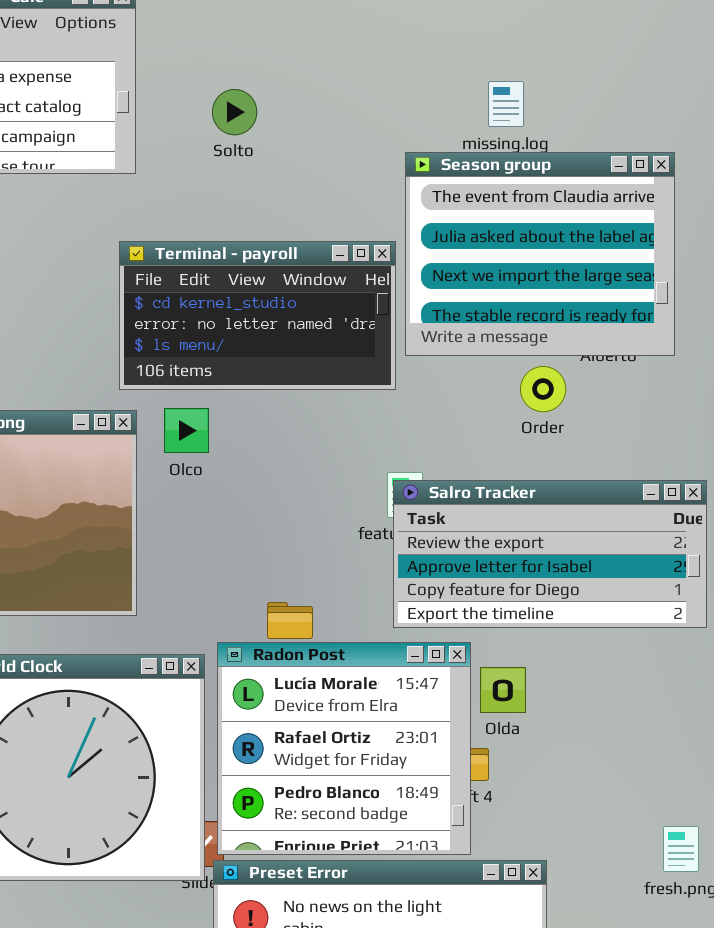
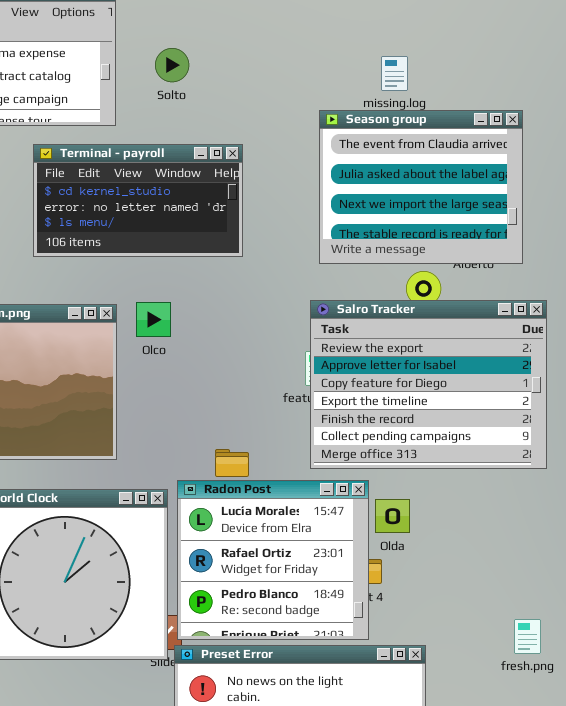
Solto: [212,89,257,135] -> [155,48,189,82], moved
Terminal - payroll: [119,241,396,390] -> [33,144,243,257], moved
Salro Tracker: [393,480,707,628] -> [310,300,547,469], resized

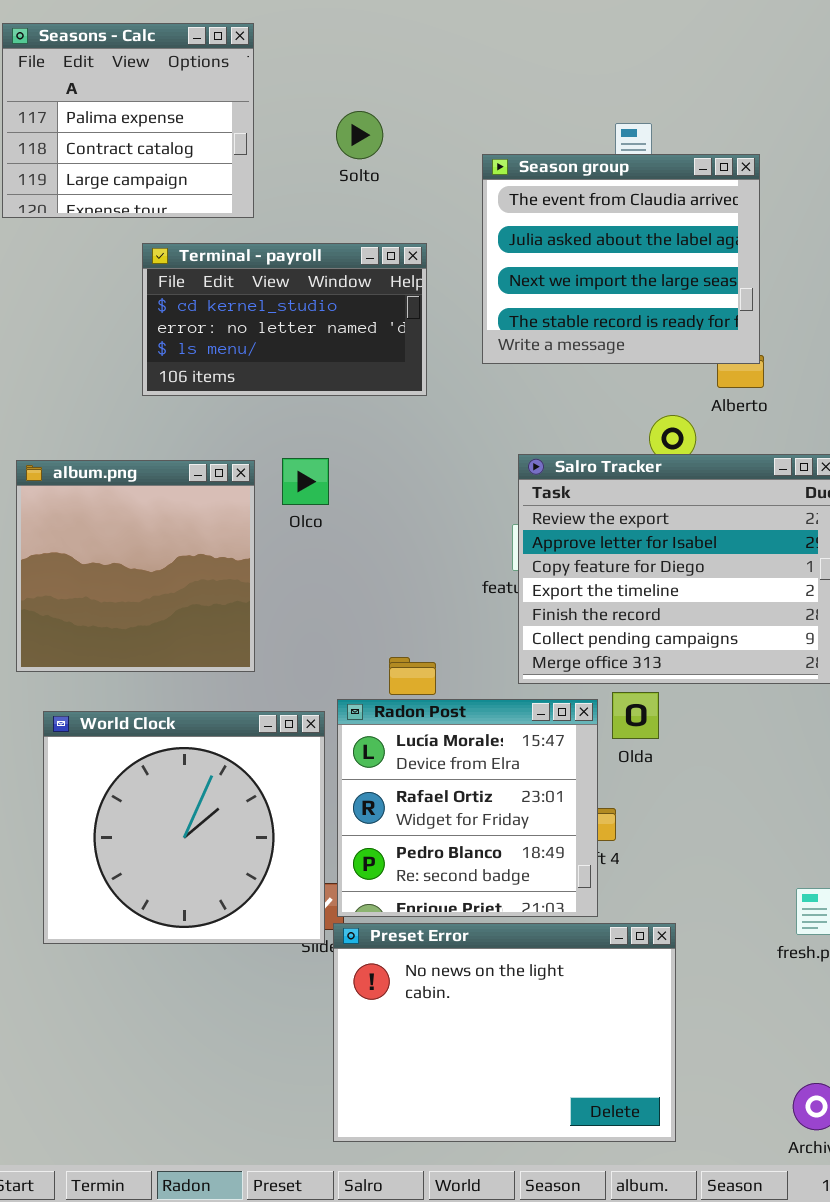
Solto: [155,48,189,82] -> [336,111,383,159], moved
Season group: [319,110,523,264] -> [482,154,760,364], moved
Olda: [375,499,410,533] -> [612,692,659,739], moved

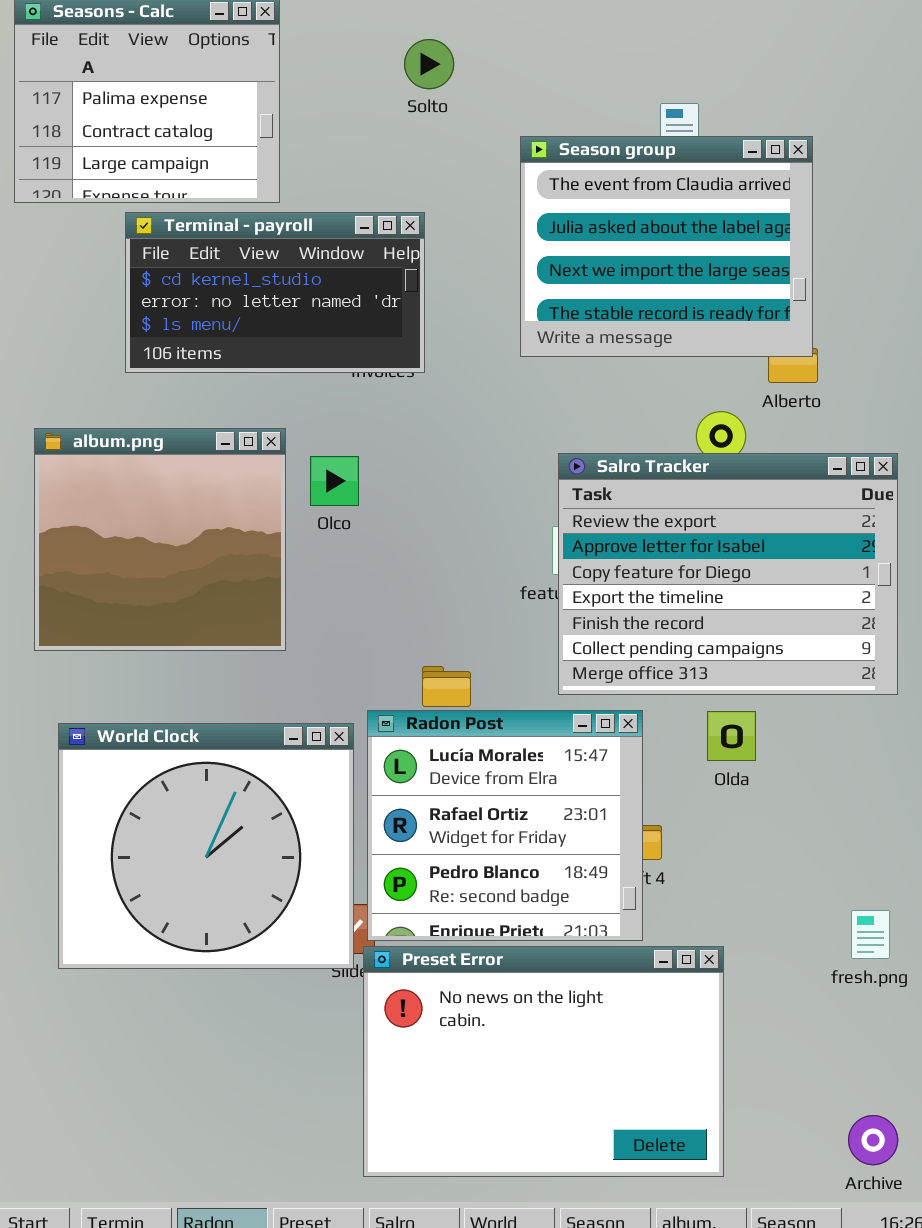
Solto: [336,111,383,159] -> [404,39,454,89], moved
Terminal - payroll: [142,243,427,396] -> [125,212,425,373], moved
album.png: [16,460,255,672] -> [34,428,286,651], moved
Olda: [612,692,659,739] -> [707,711,756,761], moved

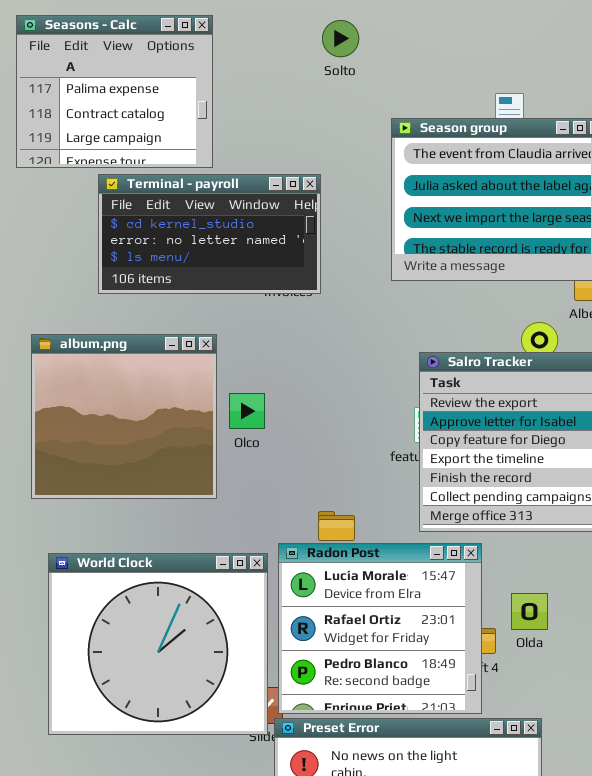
Solto: [404,39,454,89] -> [322,20,359,57], moved
Olco: [310,456,359,506] -> [229,393,265,429], moved
Olda: [707,711,756,761] -> [511,593,548,630], moved

